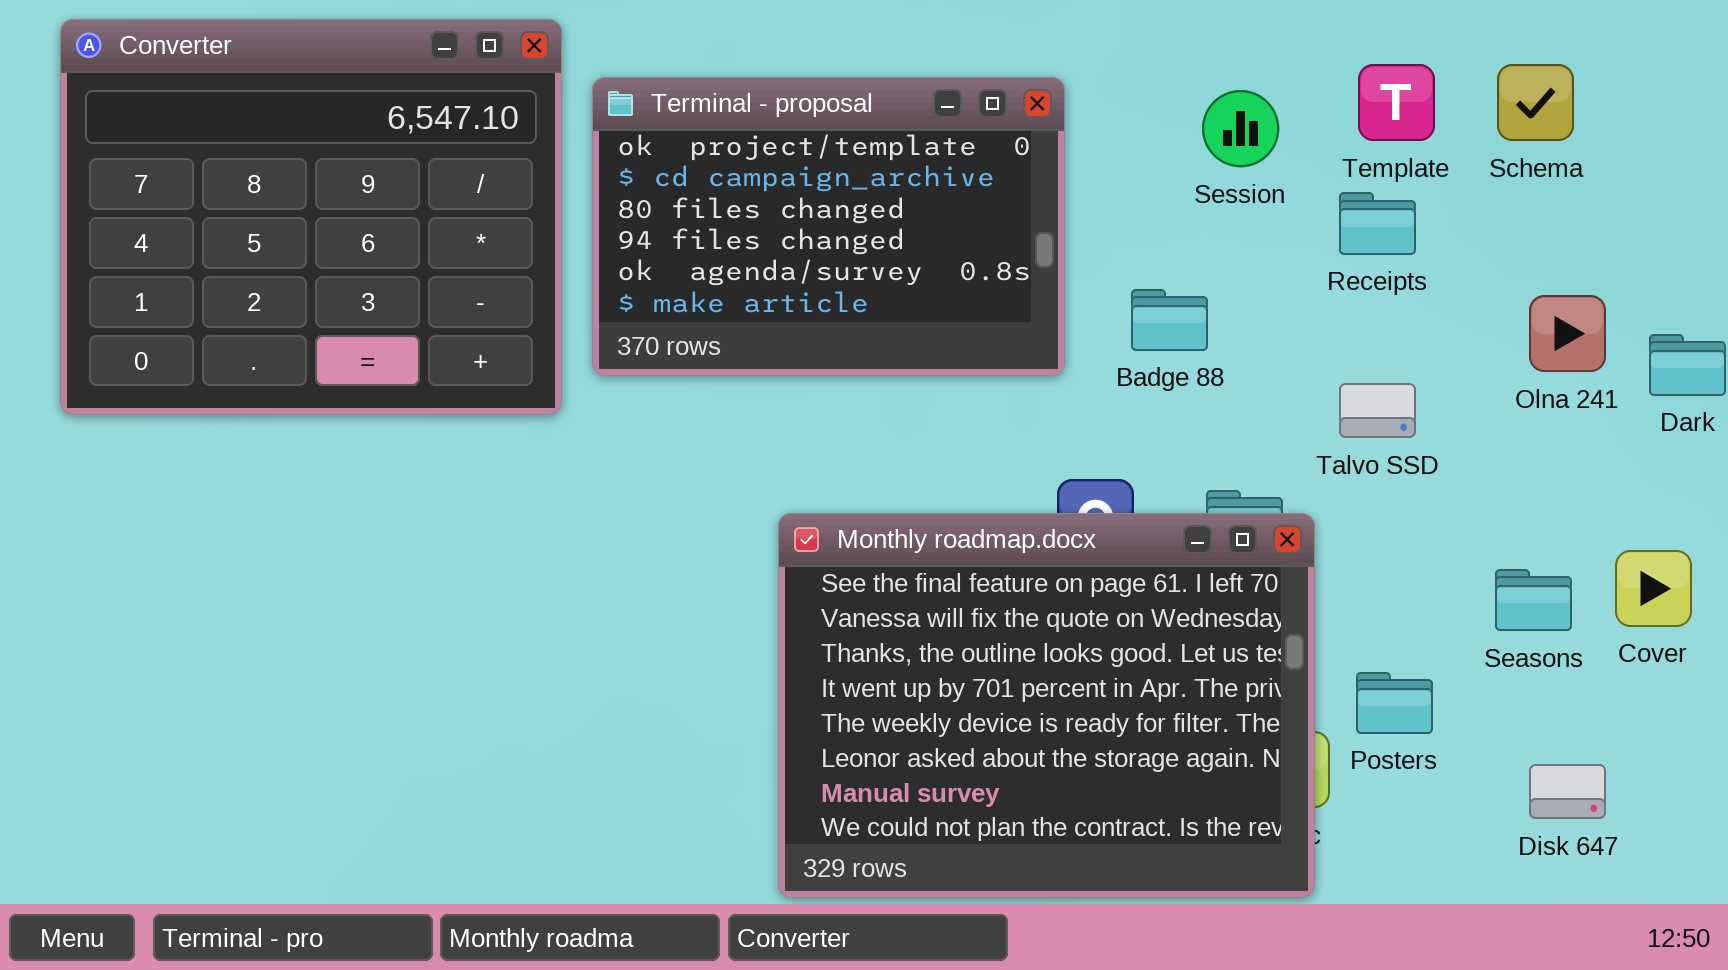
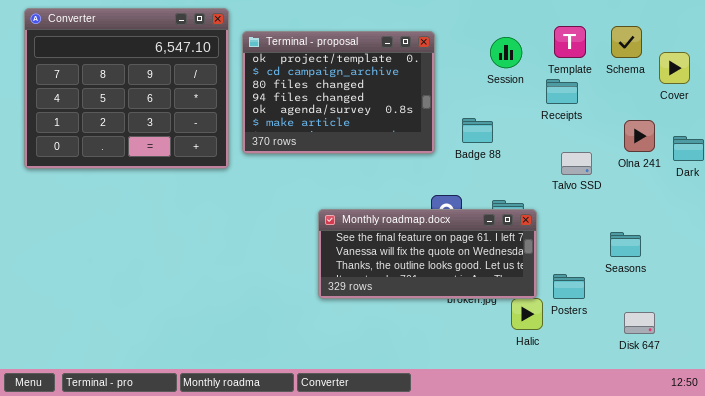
Talvo SSD: [1339,383,1416,438] -> [561,152,592,175], moved
Monthly roadmap.docx: [778,513,1315,898] -> [318,209,537,299], resized
Cover: [1615,550,1692,627] -> [659,52,690,84], moved

